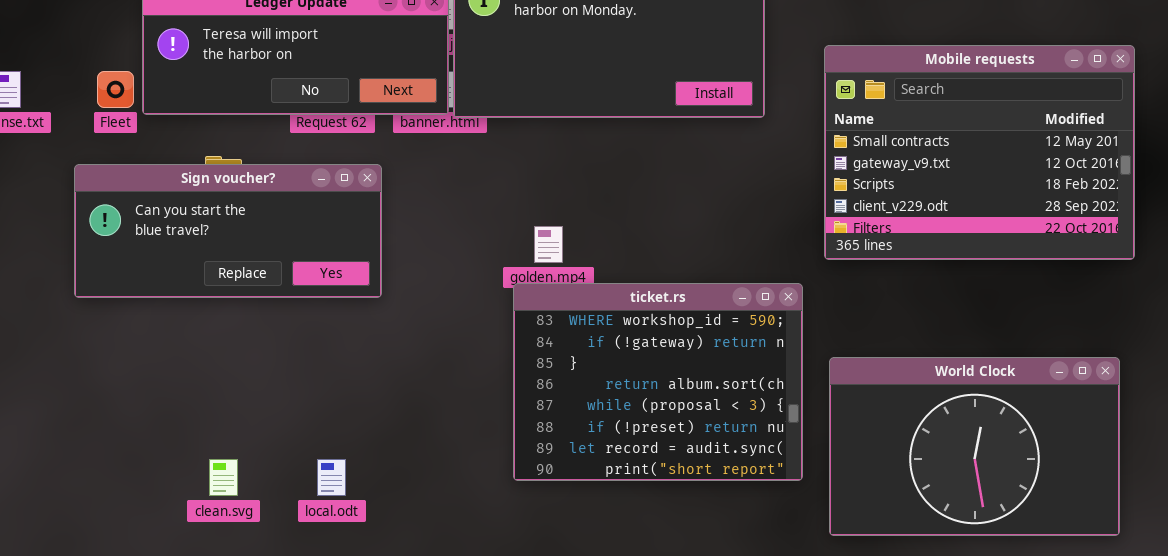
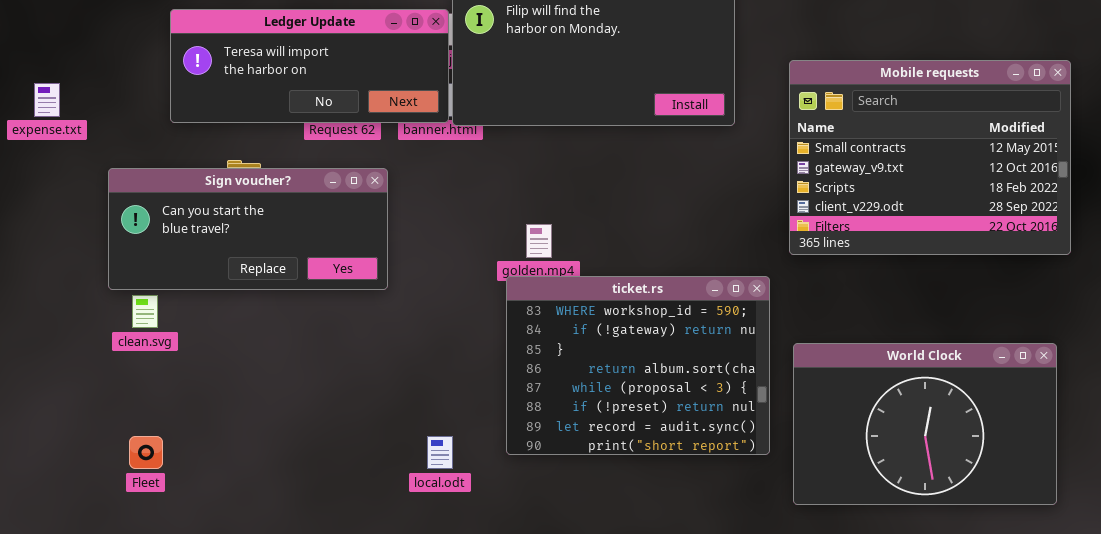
Fleet: [97,71,134,108] -> [129,436,163,469], moved
clean.svg: [209,459,238,496] -> [132,295,158,328], moved
local.odt: [317,459,346,496] -> [427,436,453,469], moved

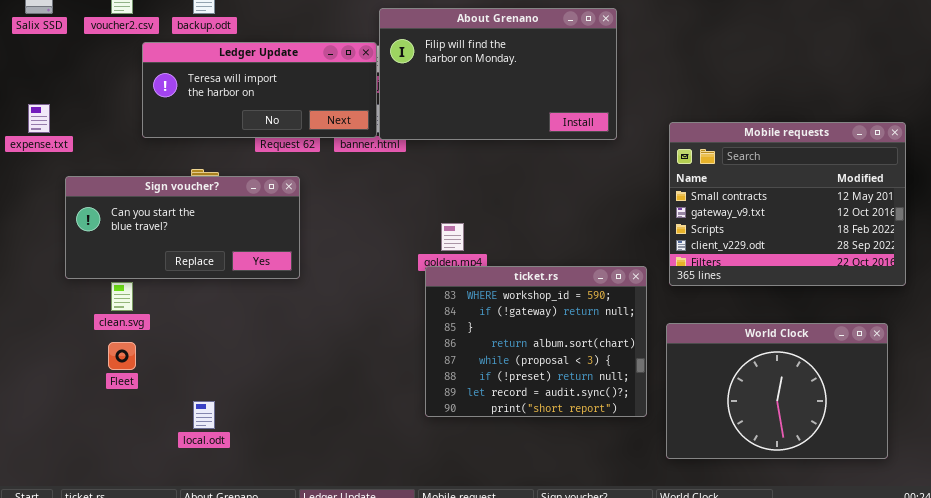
Mobile requests: [789,60,1071,255] -> [669,122,906,286], moved
Sign voucher?: [108,168,388,290] -> [65,176,300,279], moved
Fleet: [129,436,163,469] -> [108,342,136,370], moved
local.odt: [427,436,453,469] -> [193,401,215,429], moved

